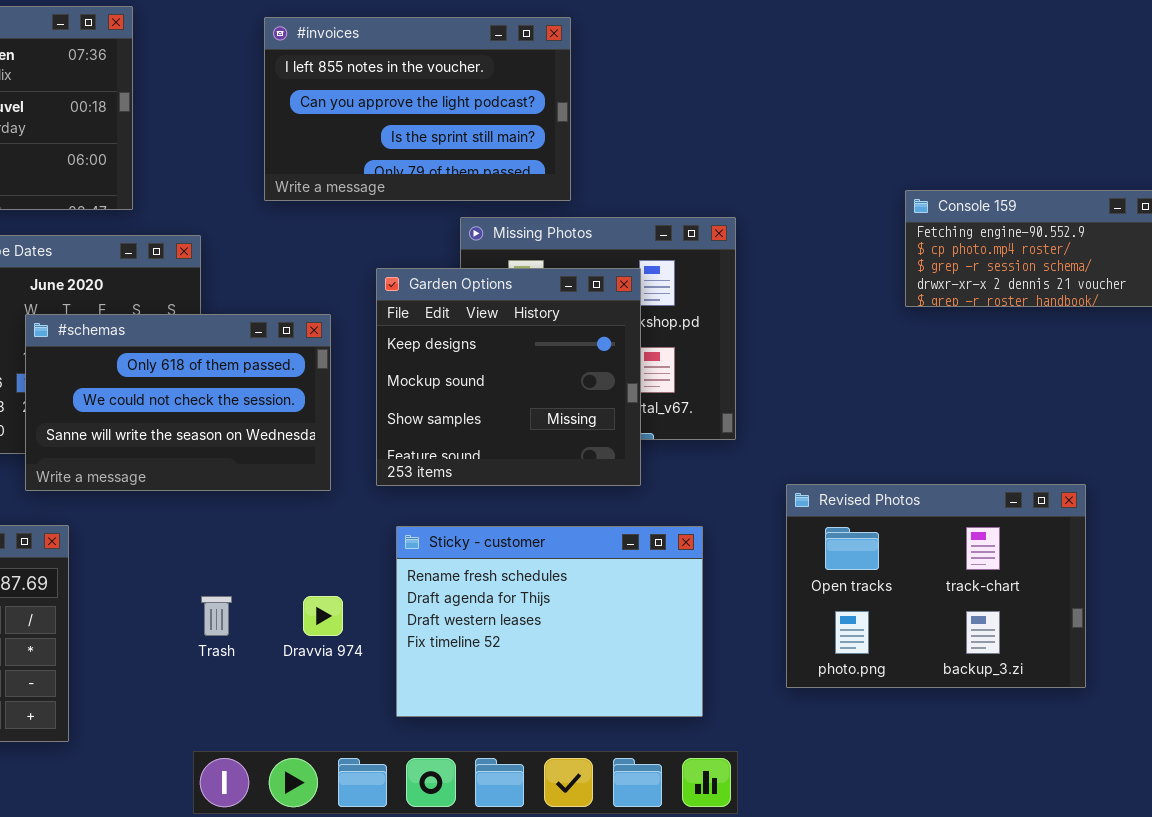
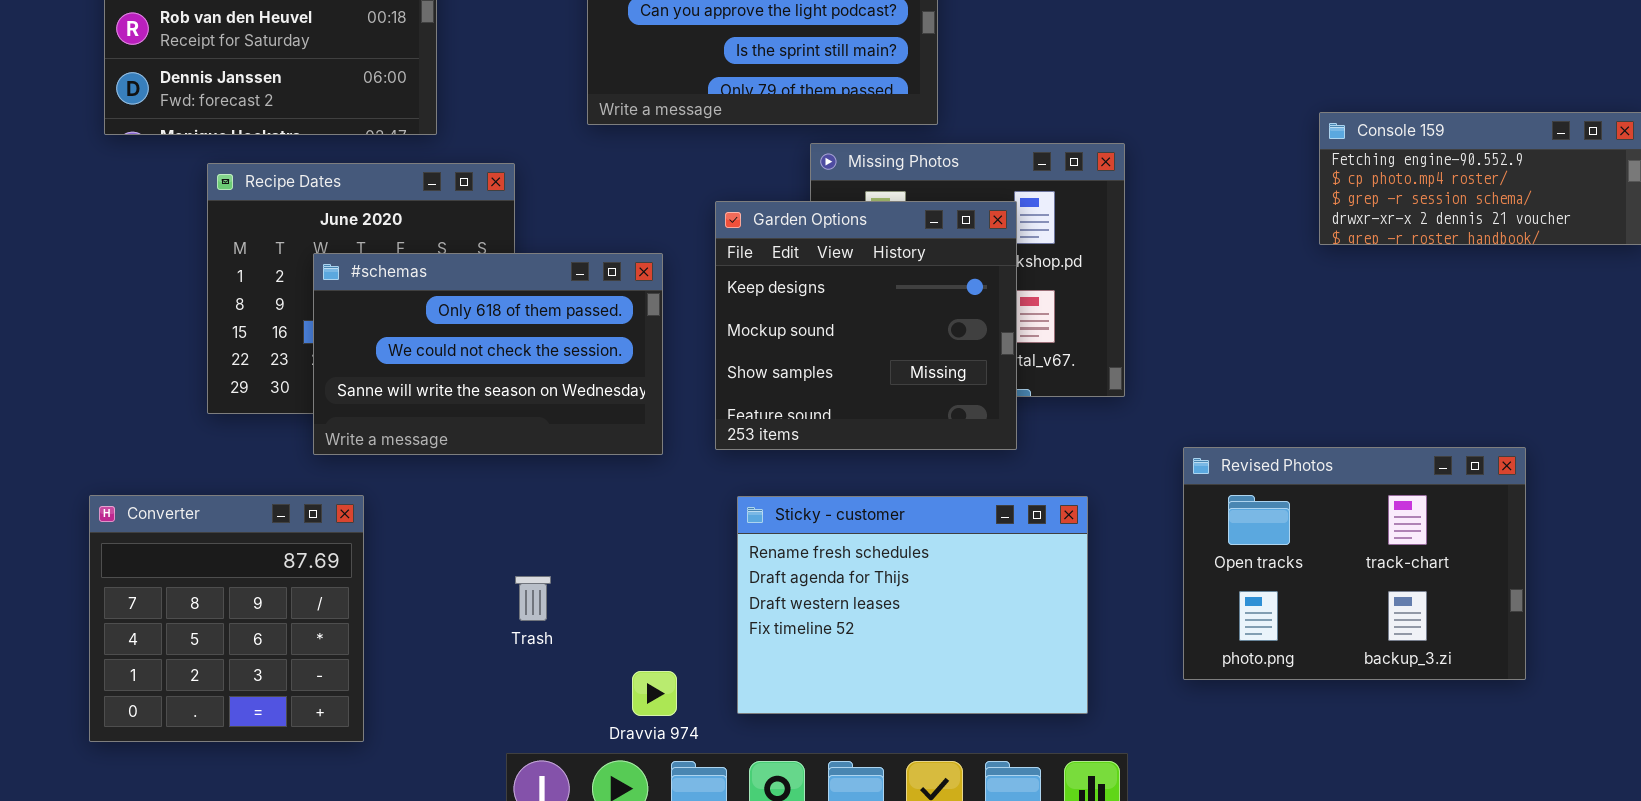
Dravvia 974: [303,596,343,636] -> [632,671,677,716], moved

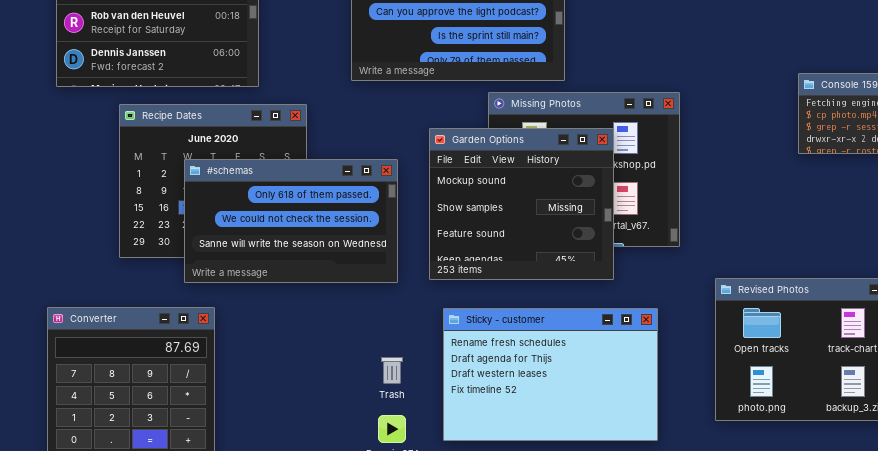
Garden Options: [715,201,1017,450] -> [429,128,614,280], scrolled down 1 row
Trash: [515,576,551,621] -> [381,357,403,384], moved

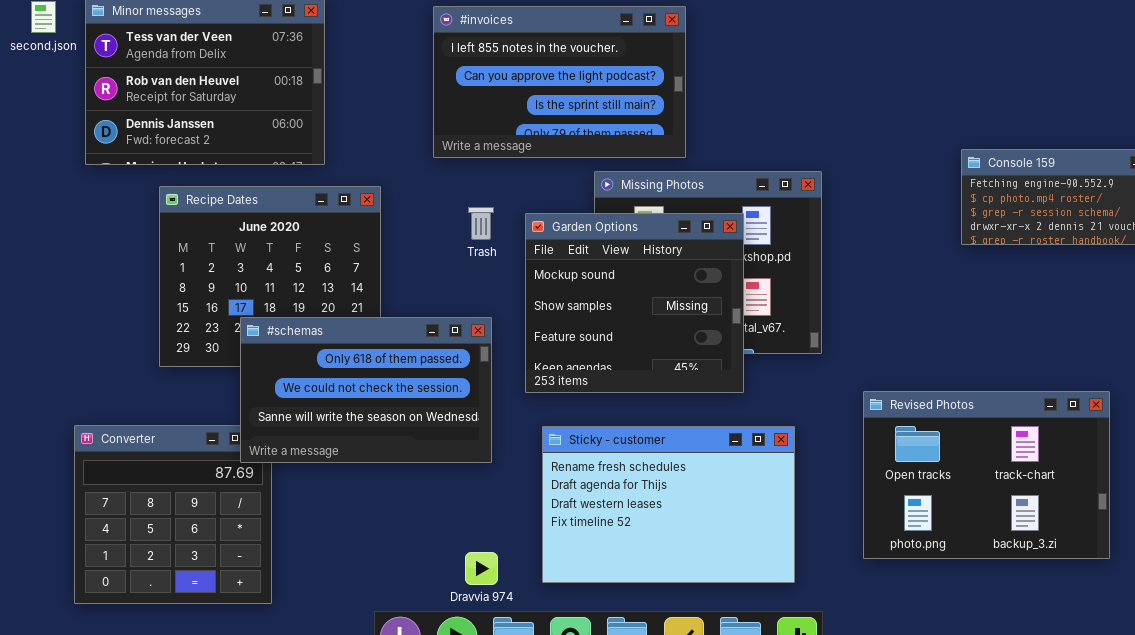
#schemas: [184,159,398,283] -> [240,317,492,463], moved
Trash: [381,357,403,384] -> [468,207,494,240], moved

